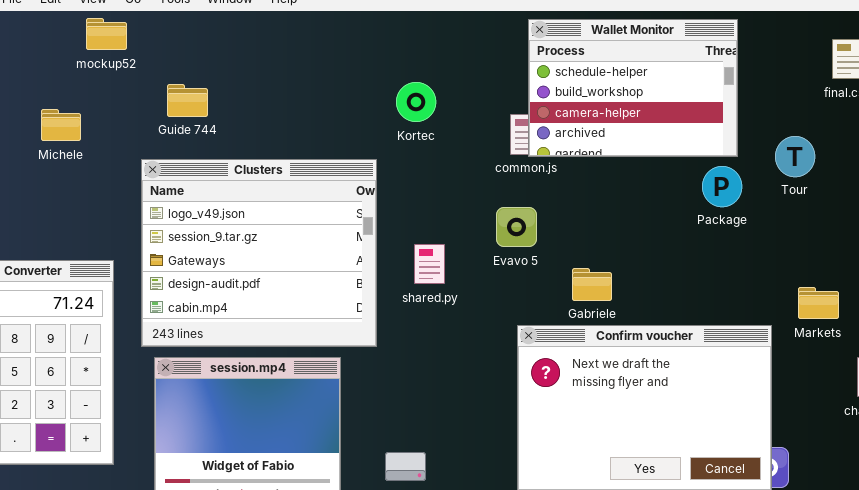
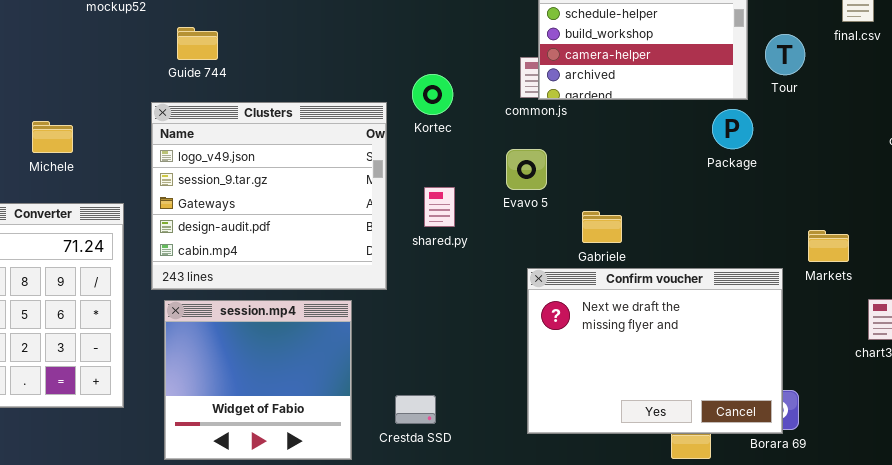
Kortec: [396,82,436,122] -> [412,74,453,115], moved
Michele: [41,109,81,141] -> [32,121,73,153], moved
Tour: [775,136,815,177] -> [765,34,805,75], moved

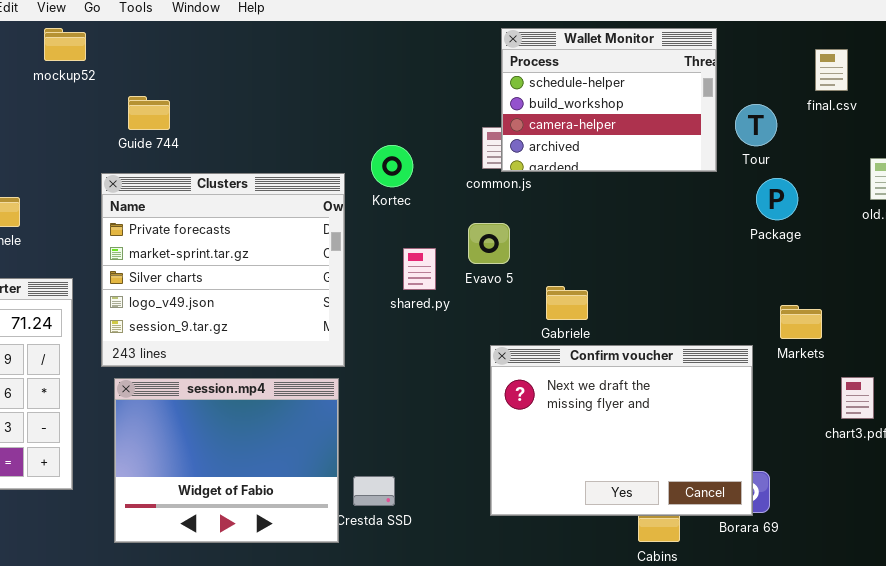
Clusters: [151,102,387,290] -> [101,173,345,367], scrolled up 3 rows
Package: [712,109,753,149] -> [756,178,798,220], moved
shared.py: [424,187,455,227] -> [403,248,436,290], moved
session.mp4: [164,300,352,460] -> [114,378,339,543], resized

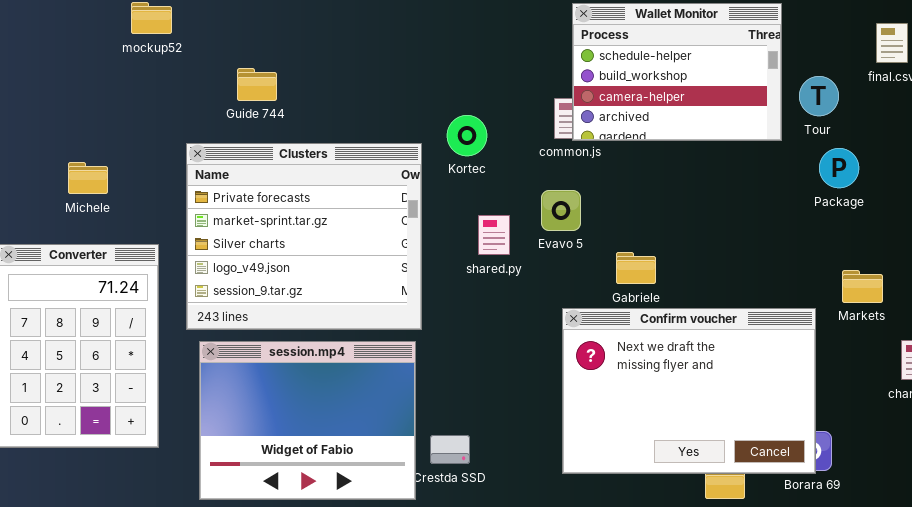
Guide 744: [128,96,170,130] -> [237,68,277,101], moved

